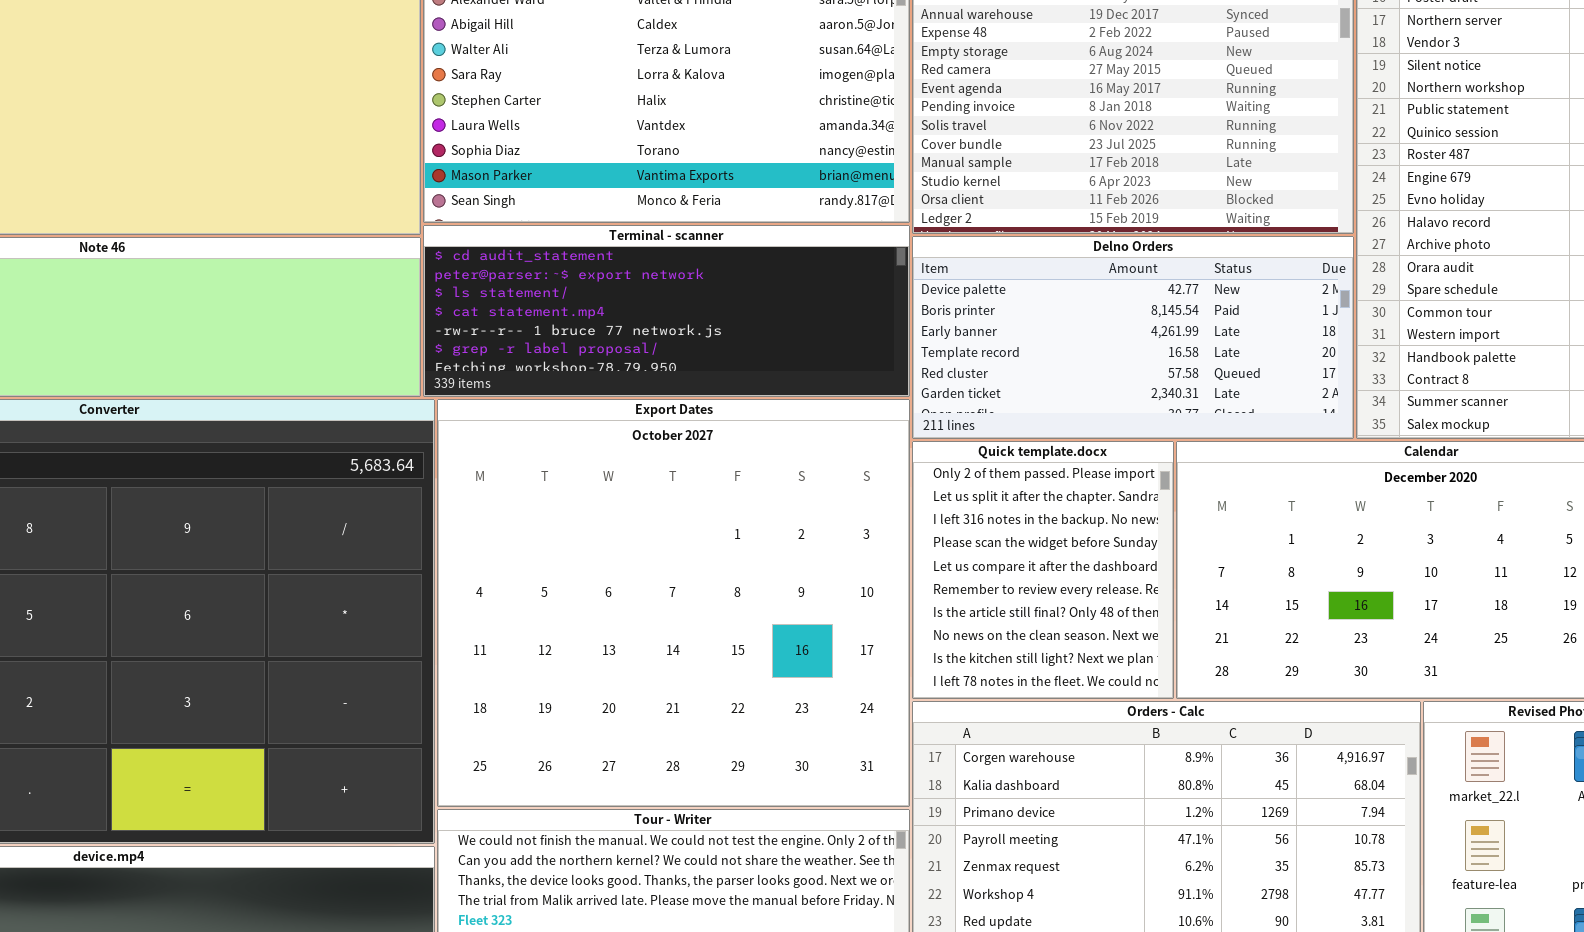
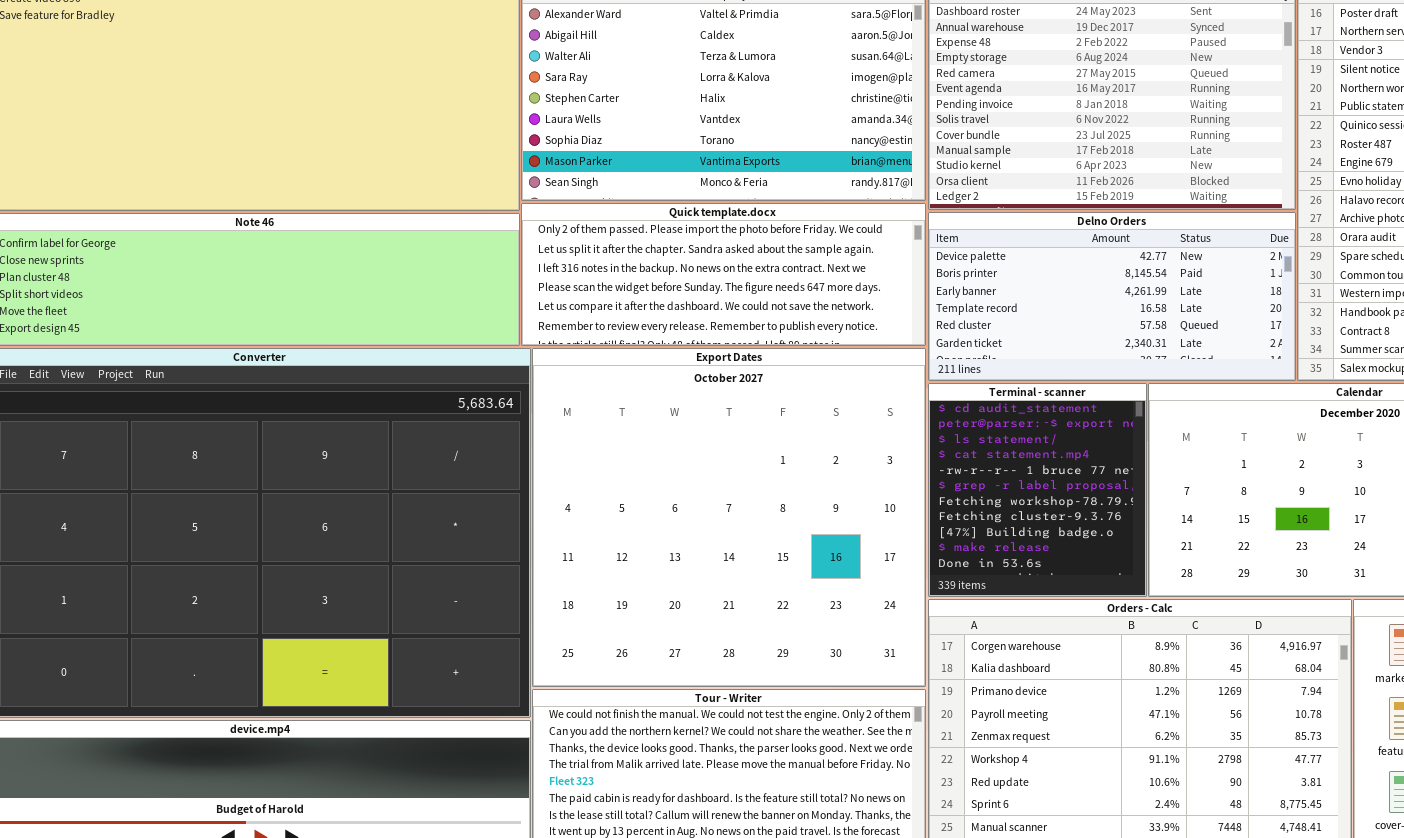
Terminal - scanner: [423,225,910,397] -> [928,383,1147,597], moved, resized
Quick template.docx: [912,441,1174,699] -> [521,203,926,346], moved, resized

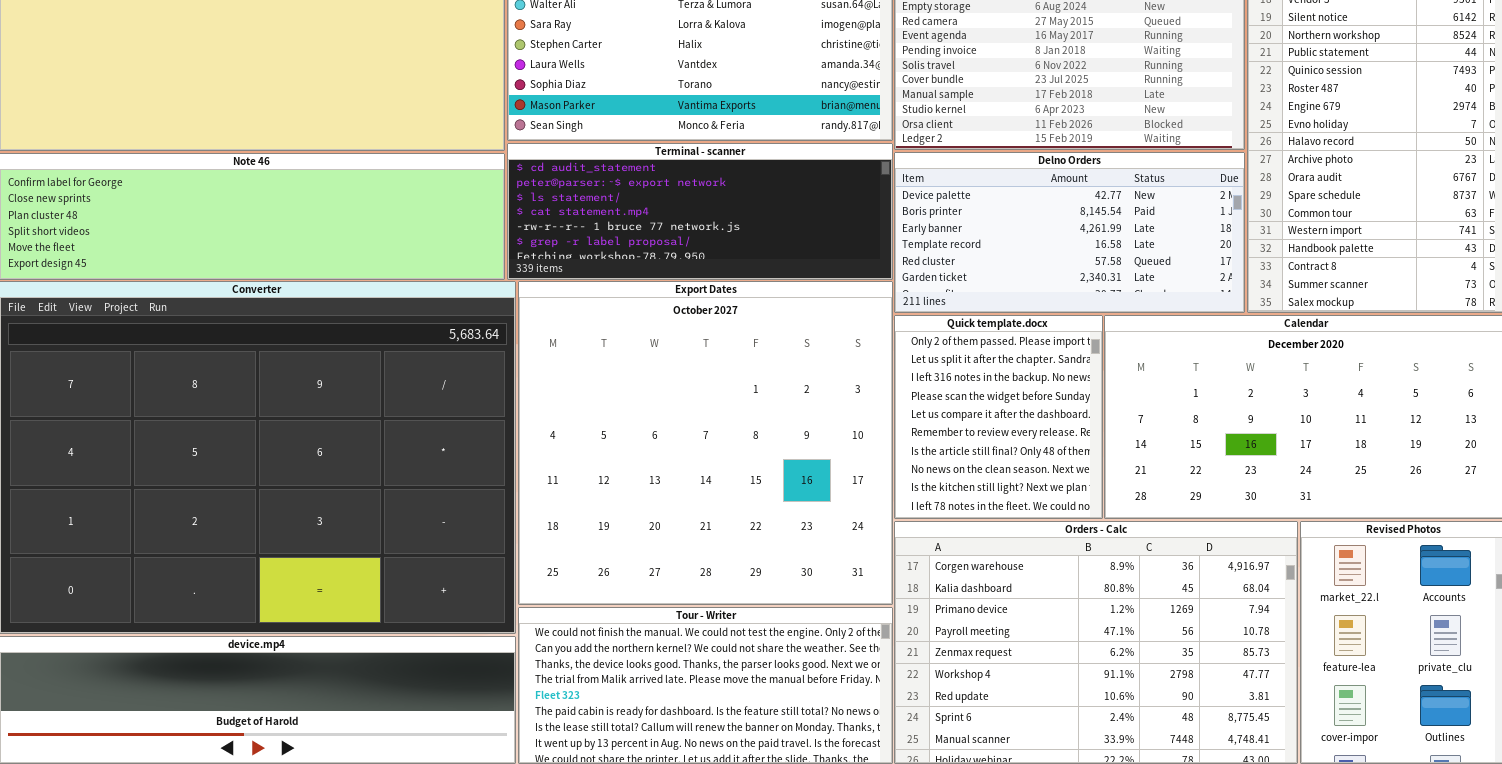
Quick template.docx: [521,203,926,346] -> [894,315,1103,519], moved, resized
Terminal - scanner: [928,383,1147,597] -> [507,143,893,280], moved, resized

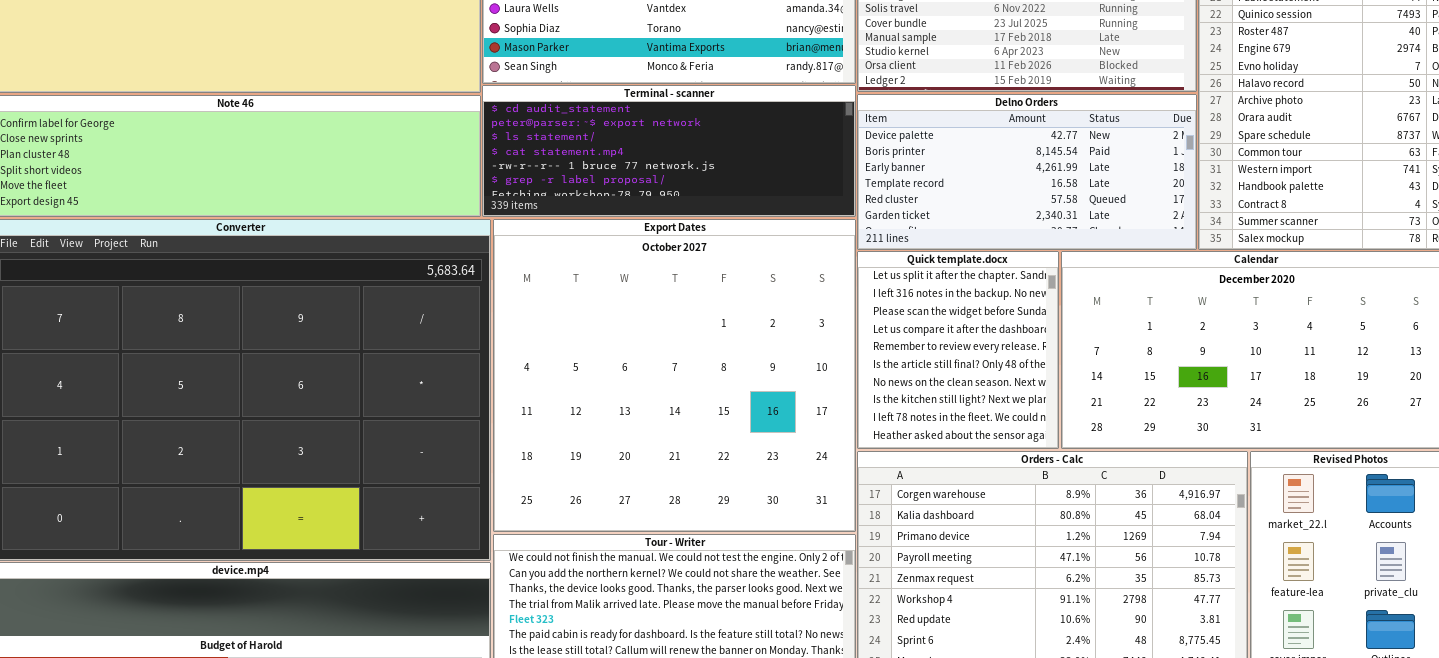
Quick template.docx: [894,315,1103,519] -> [857,251,1059,449], scrolled down 1 row

